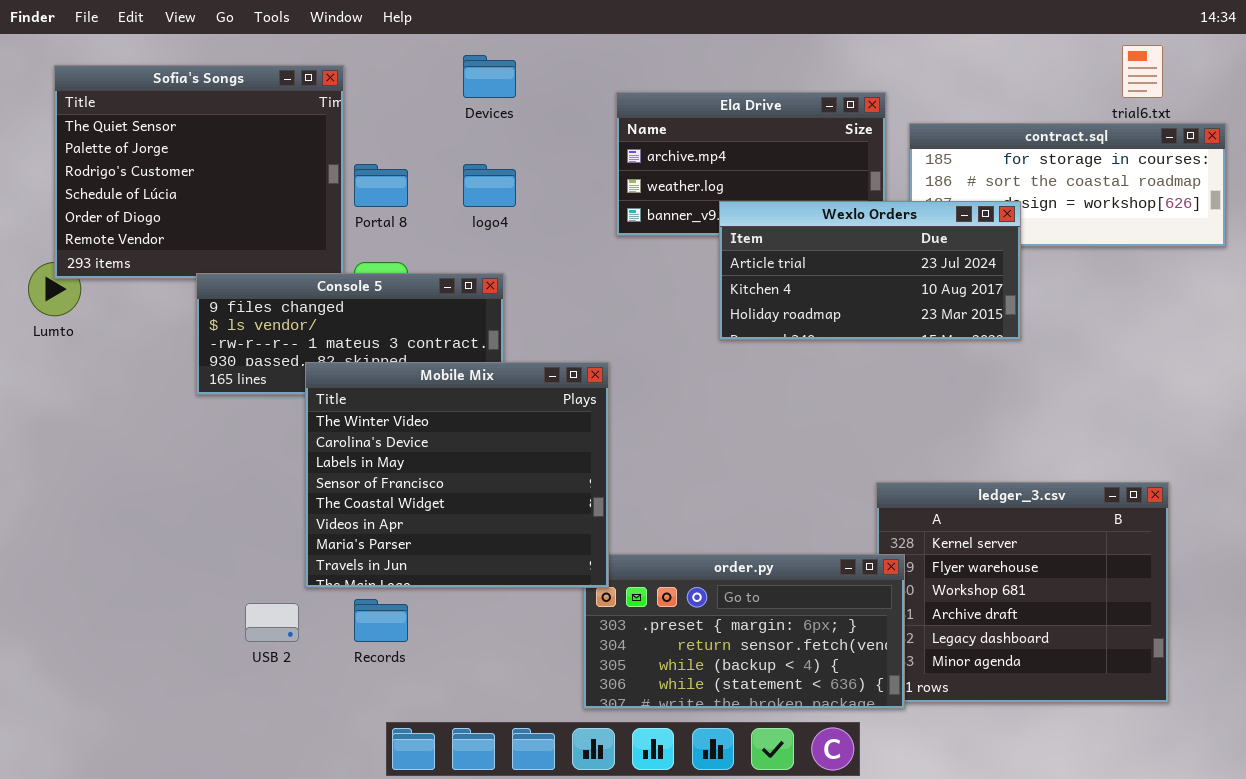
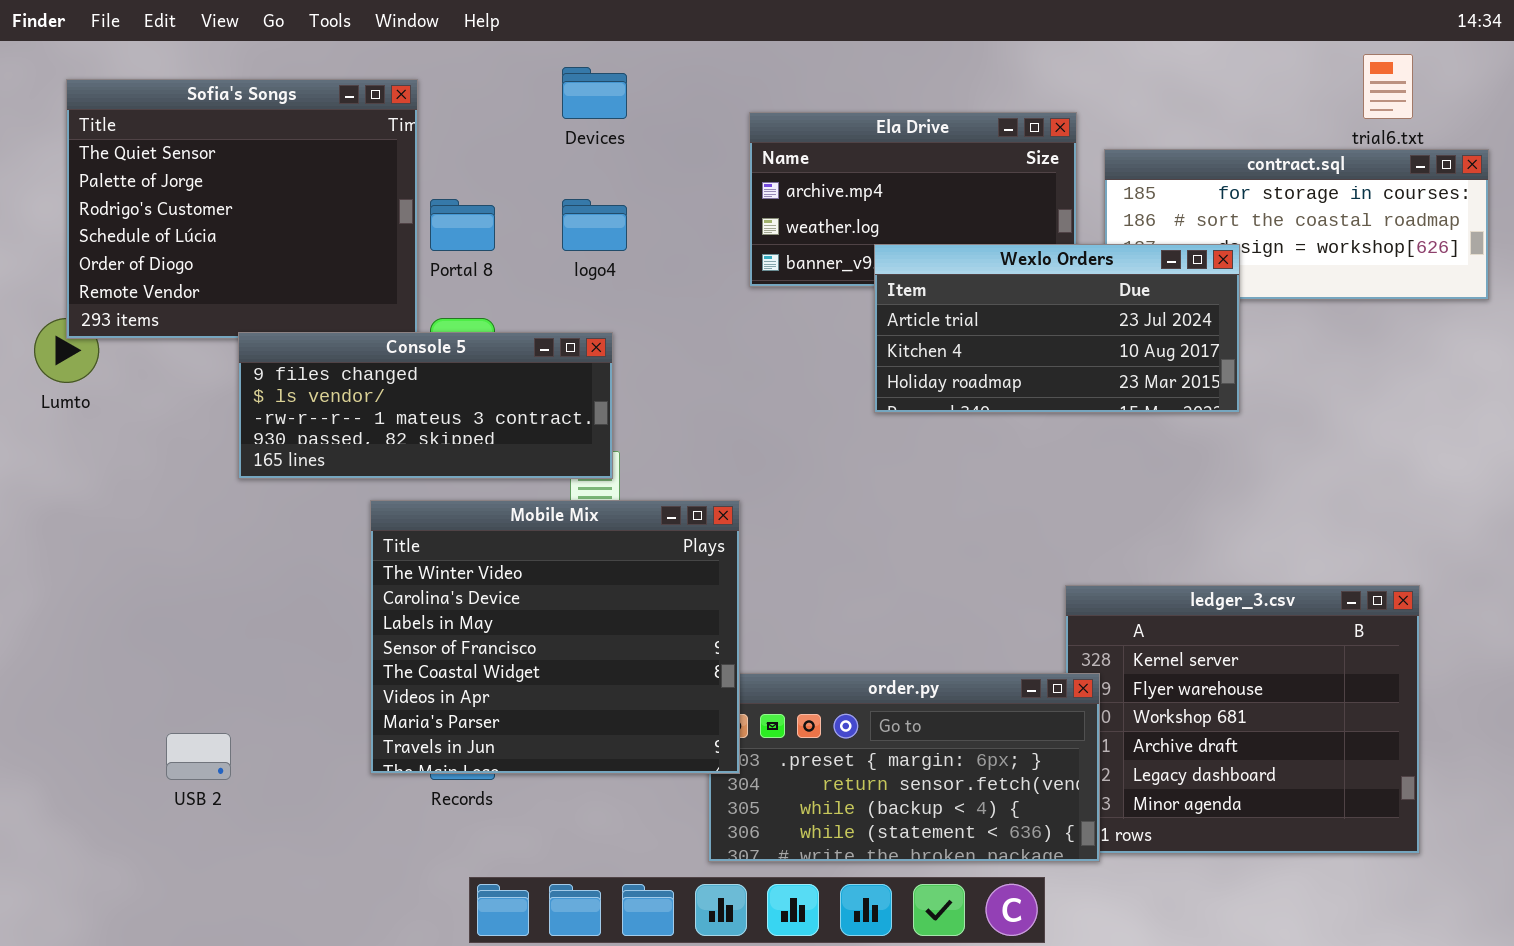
Mobile Mix: [305,362,609,588] -> [370,500,740,774], moved
USB 2: [245,603,299,642] -> [166,733,231,780], moved

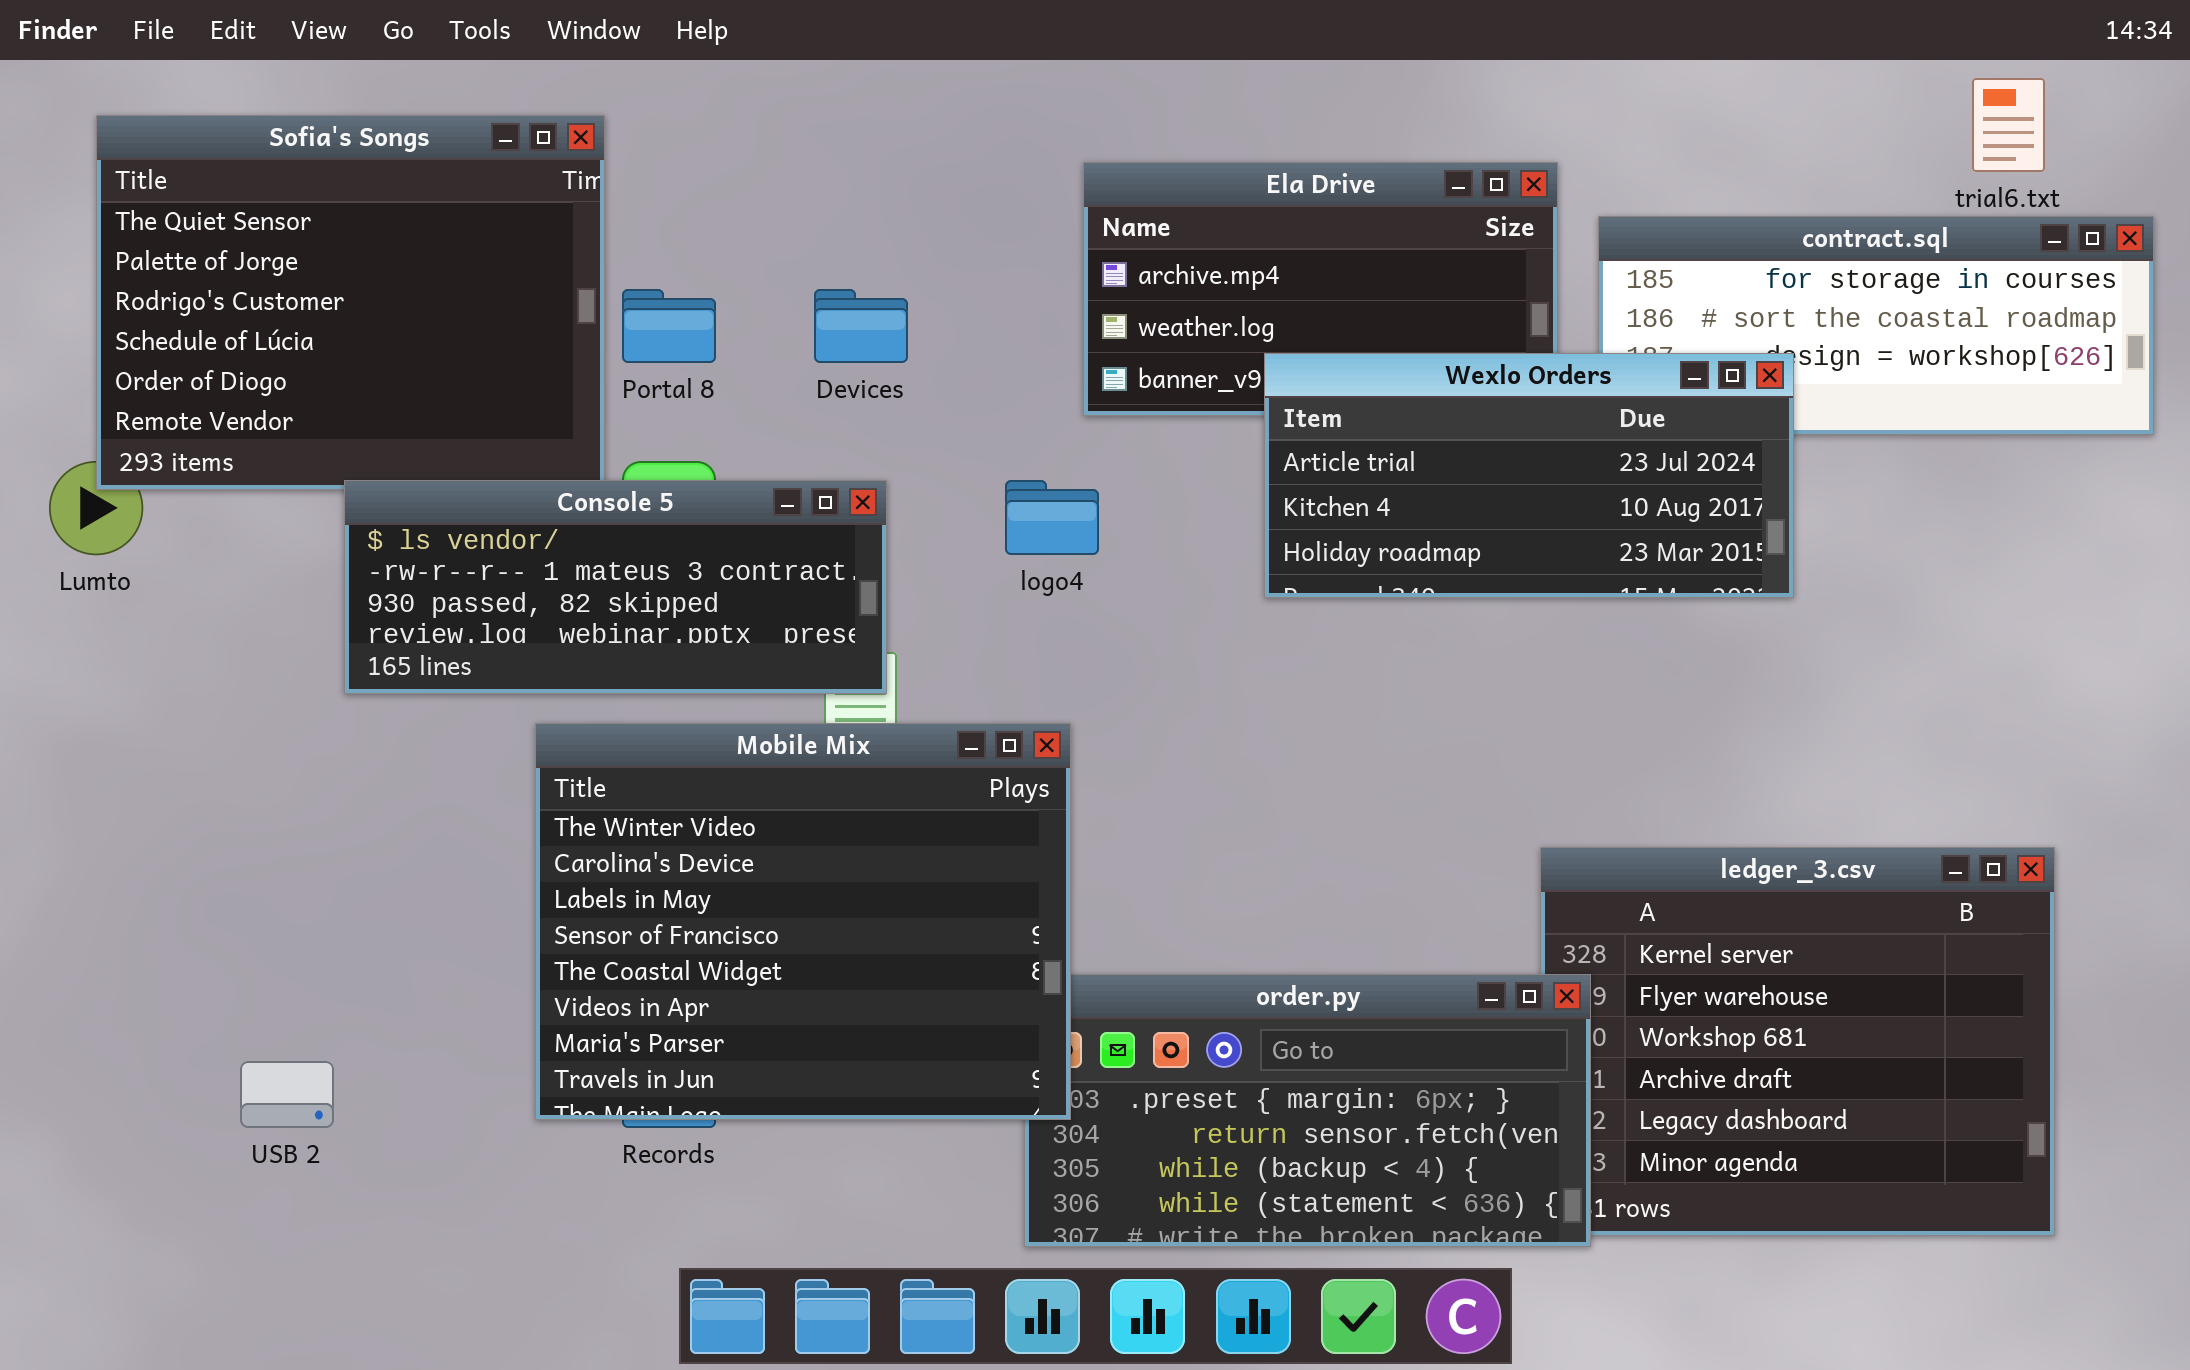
Devices: [562,67,627,119] -> [814,289,908,363], moved
logo4: [562,199,627,251] -> [1005,480,1099,555], moved
Console 5: [238,332,613,479] -> [344,480,887,694], scrolled down 1 row

